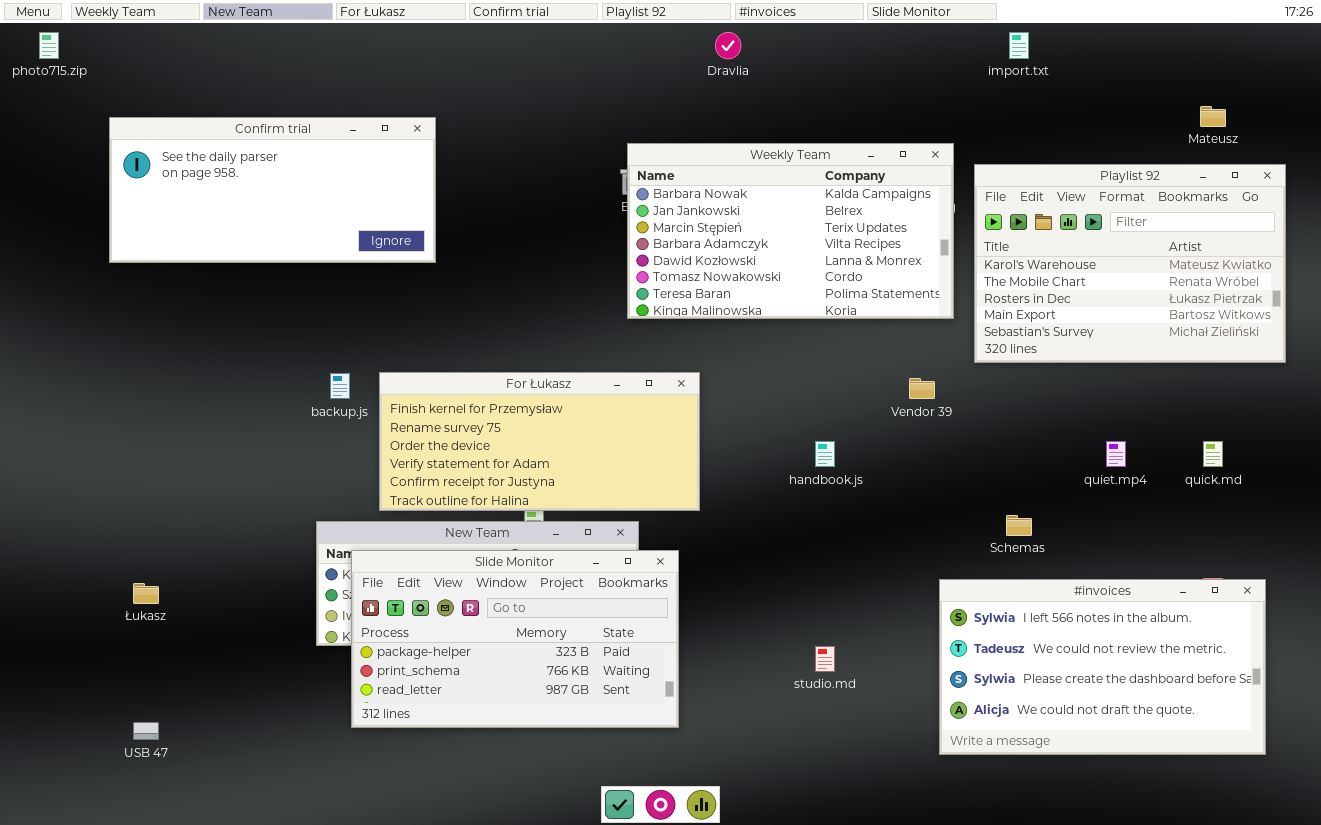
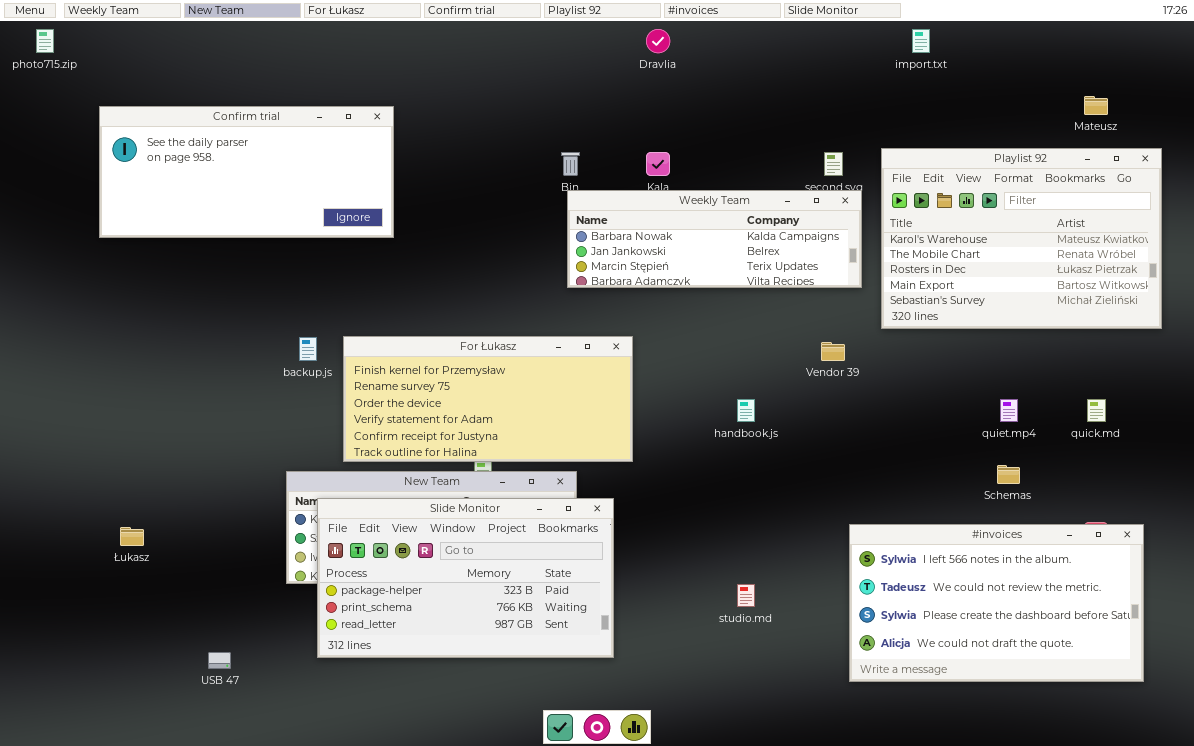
Weekly Team: [627,143,954,319] -> [567,190,862,288], resized
Schemas: [1006,515,1032,536] -> [997,465,1020,484], moved
USB 47: [133,722,159,740] -> [208,652,231,669], moved

